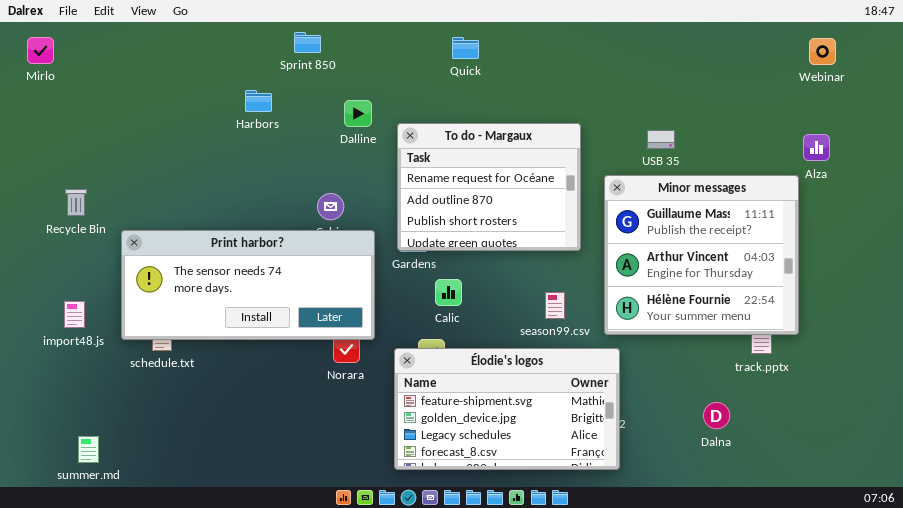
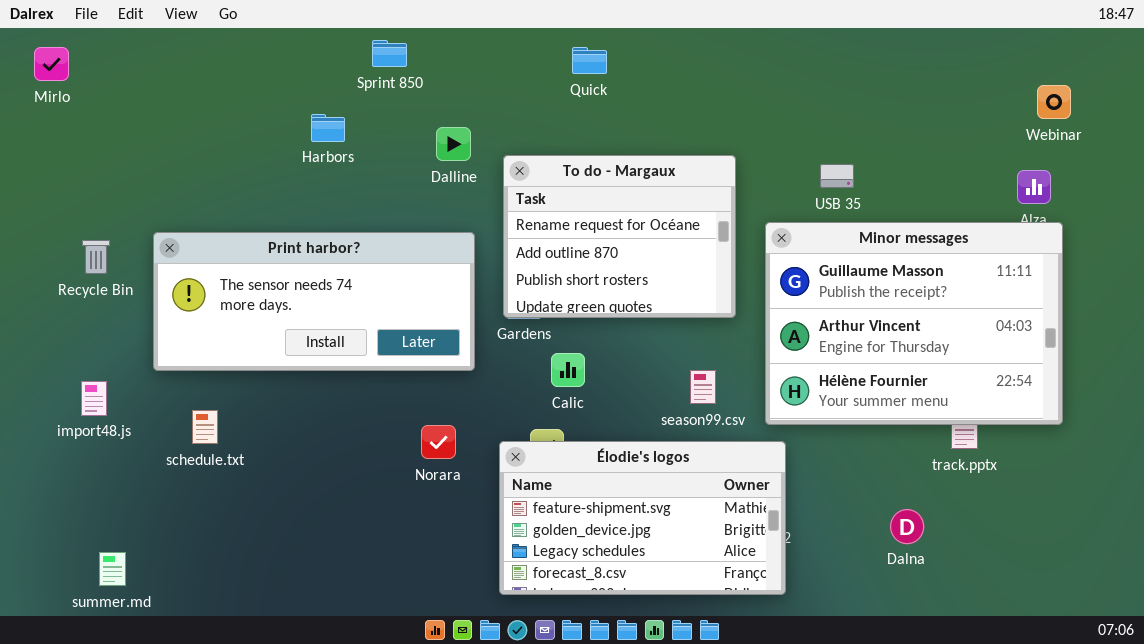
Webinar: [809,38,836,65] -> [1037,85,1071,119], moved
Minor messages: [604,175,799,335] -> [765,222,1063,425], resized
Print harbor?: [121,230,375,340] -> [153,232,475,371], moved

